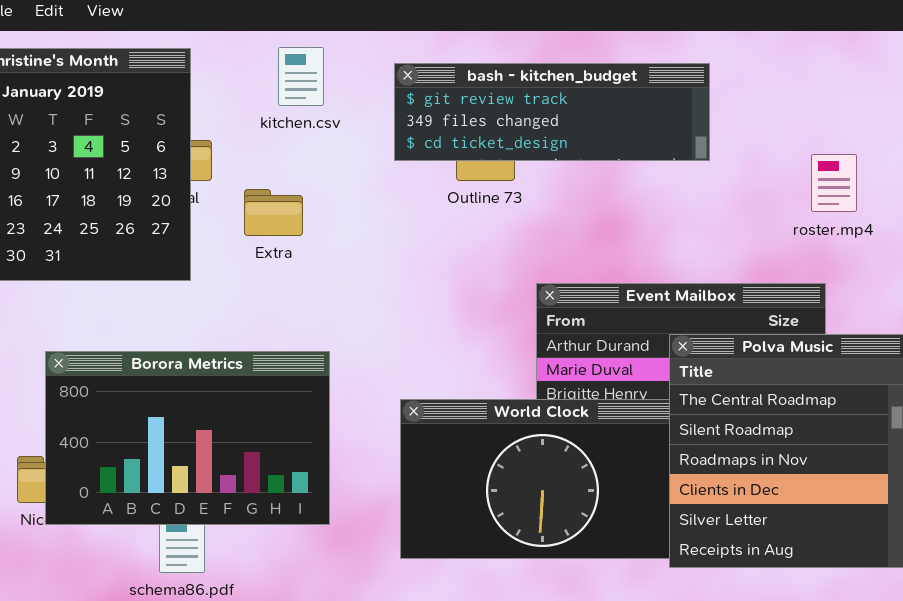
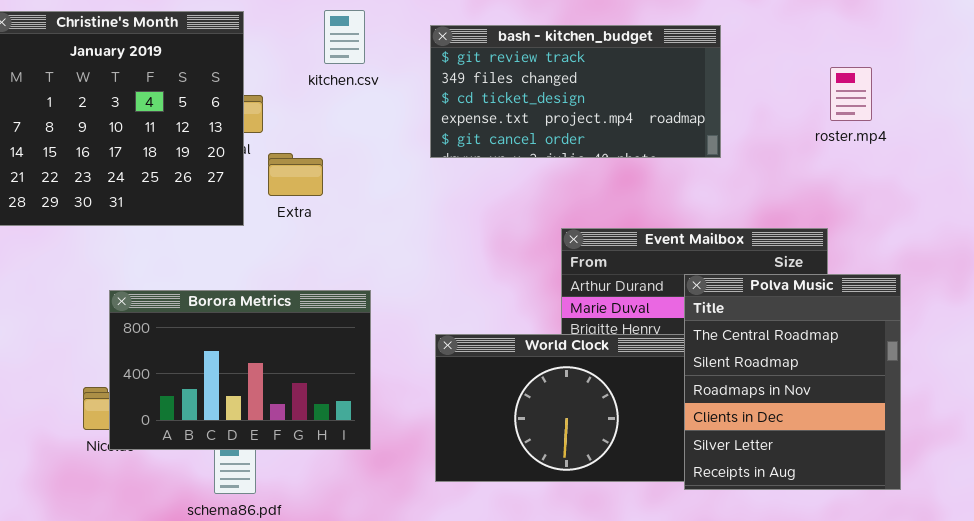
bash - kitchen_budget: [394,63,710,161] -> [430,25,721,158], resized
roster.mp4: [811,154,857,212] -> [830,67,872,121], moved
Extra: [244,189,303,236] -> [268,153,323,196], moved

